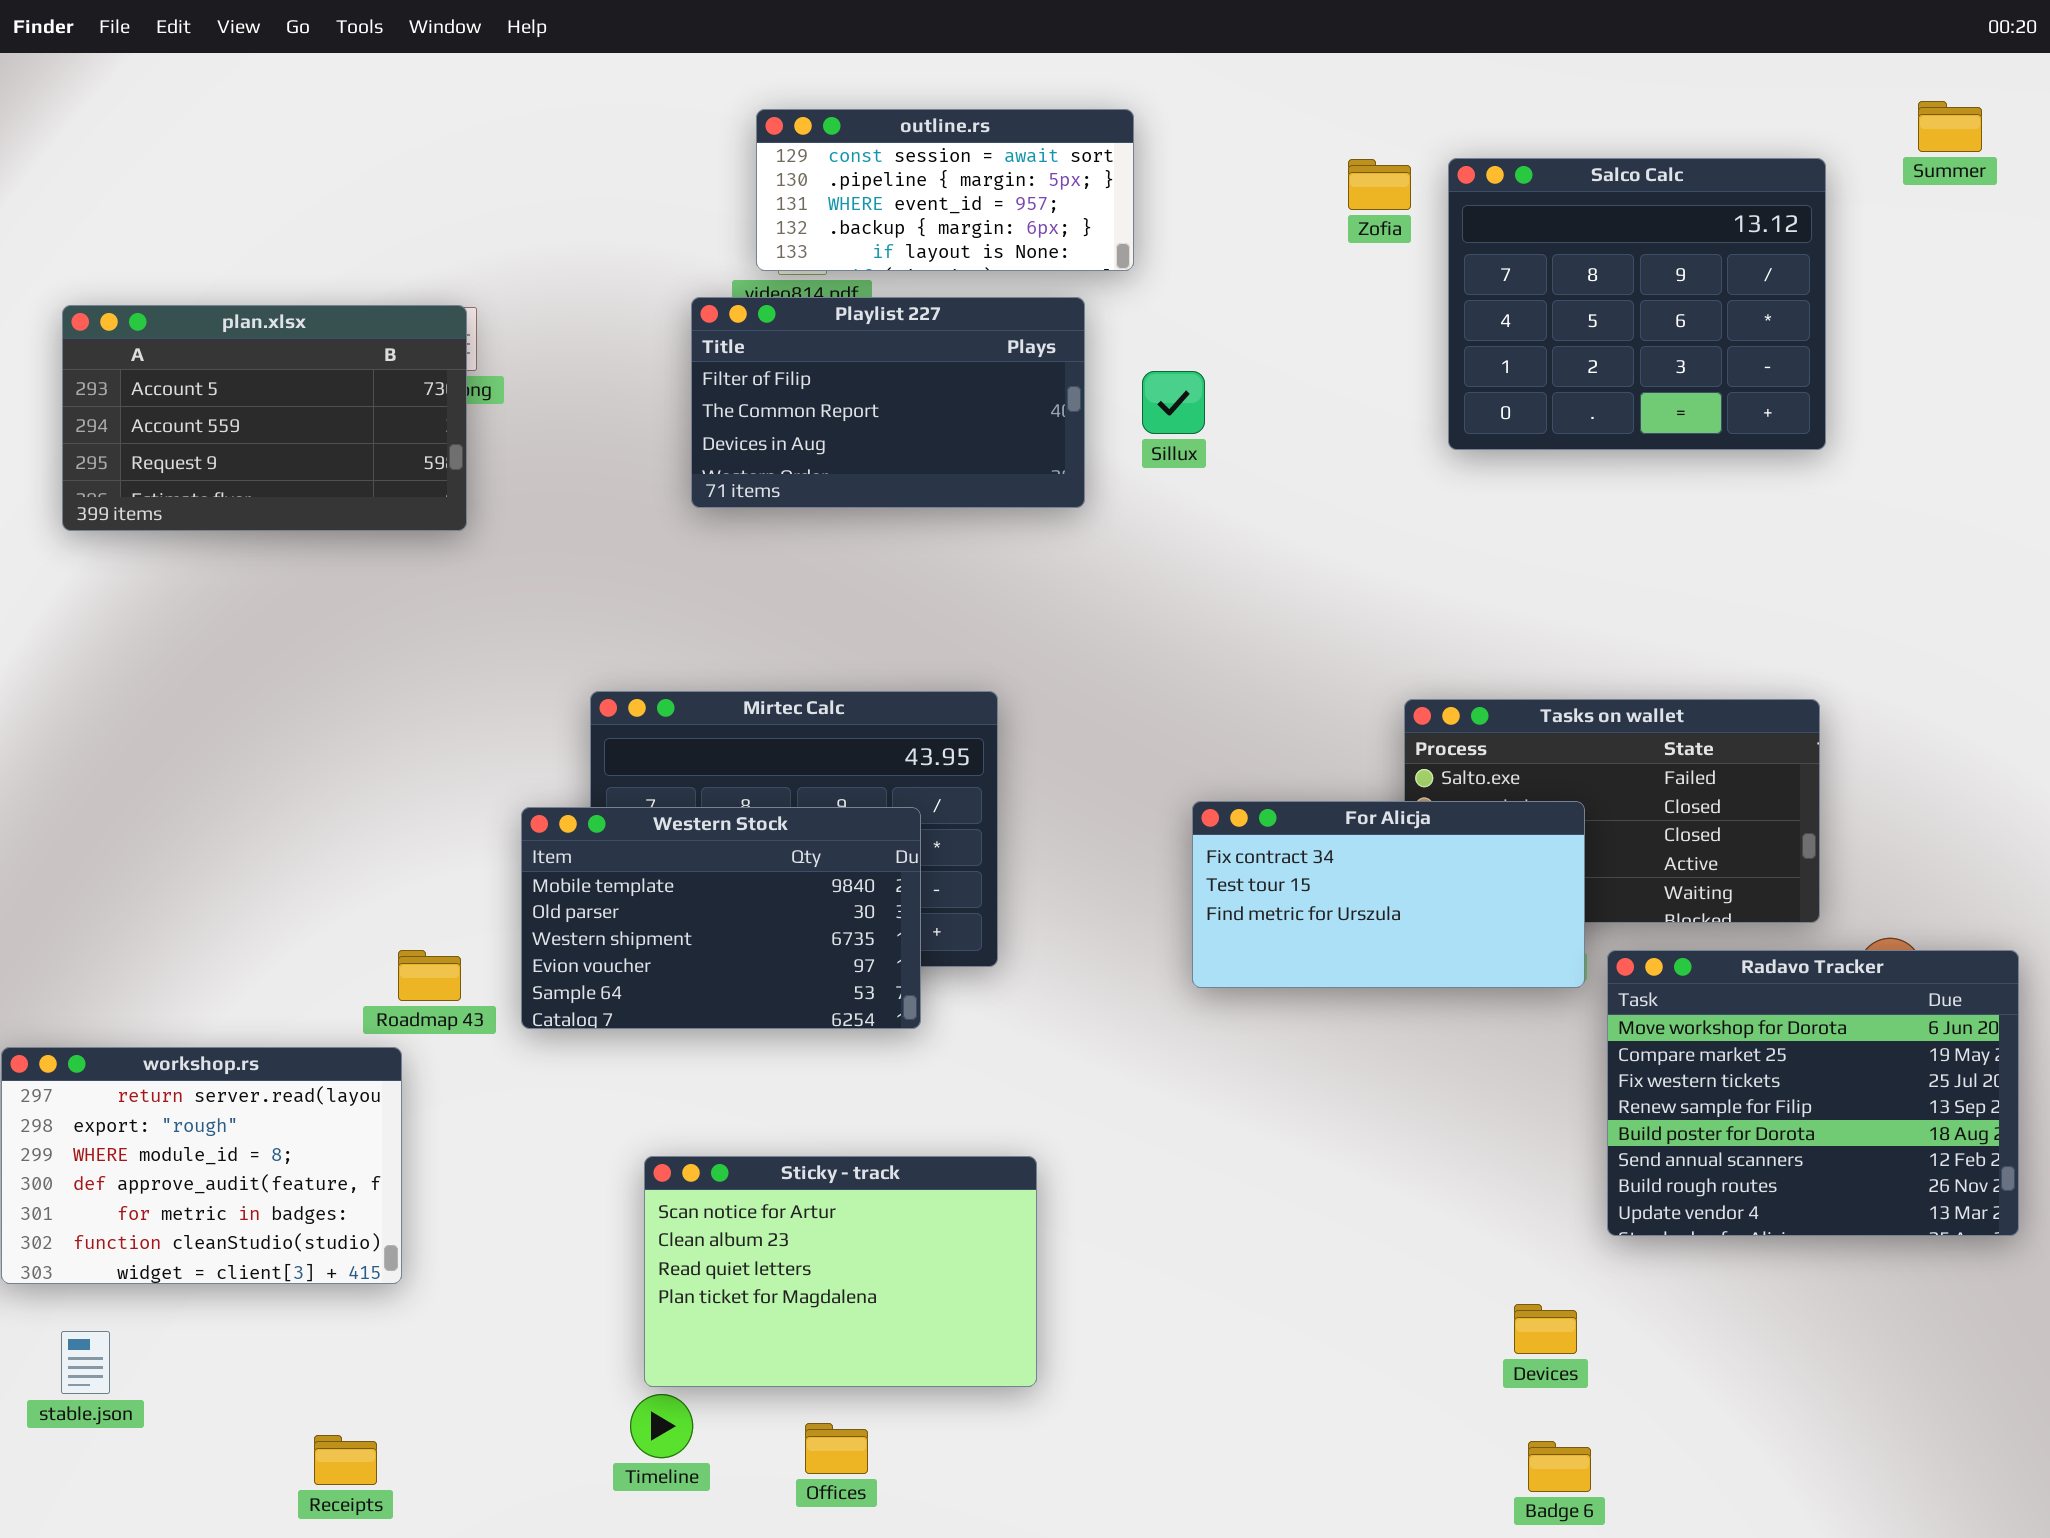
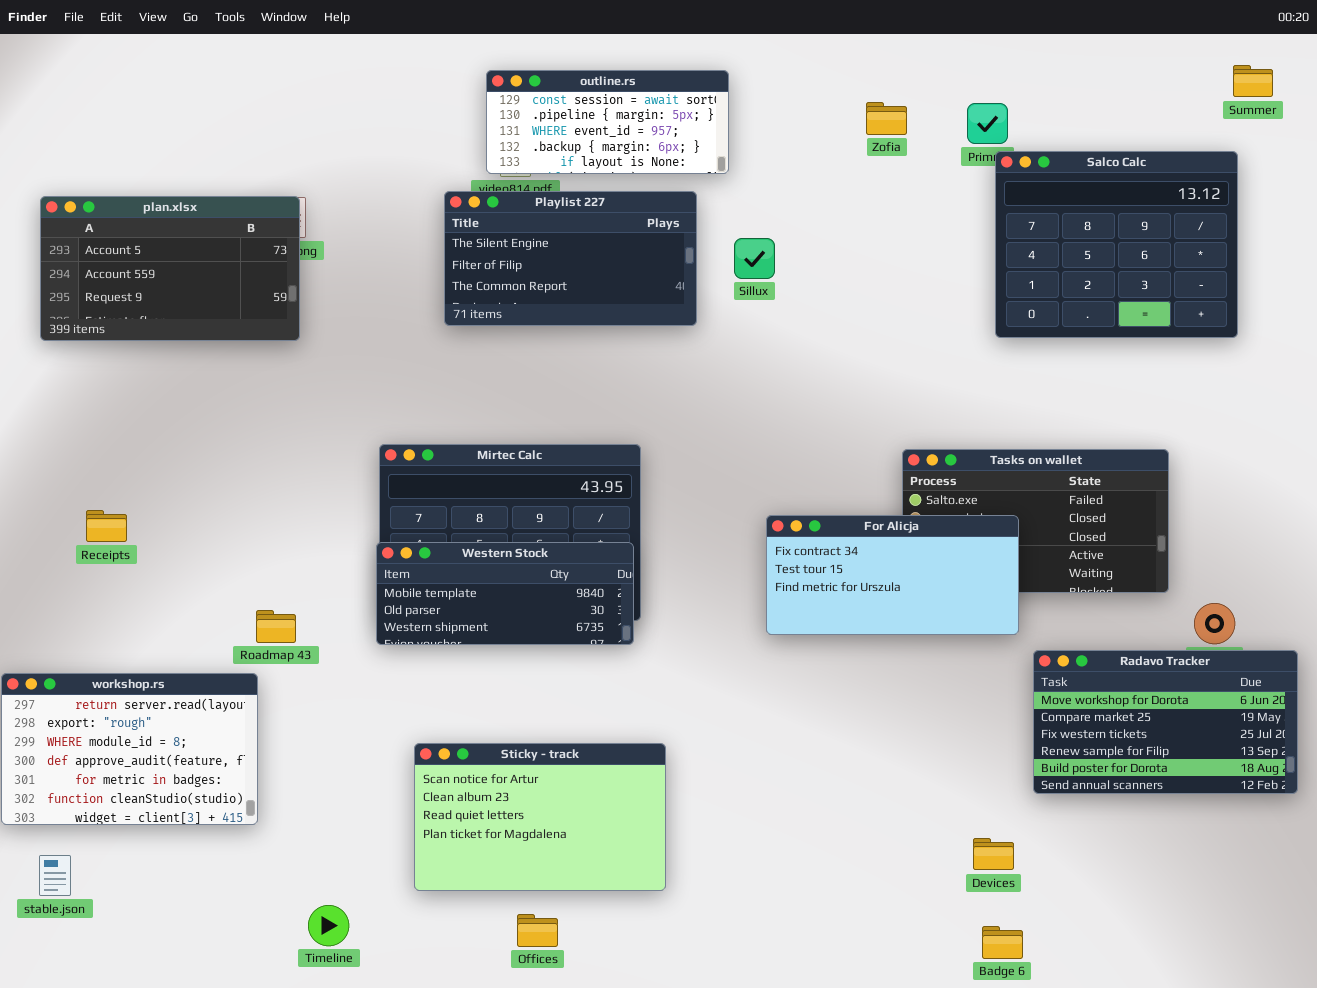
Salco Calc: [1448,158,1826,450] -> [995,151,1238,338], moved
Playlist 227: [691,297,1085,508] -> [444,191,697,326], scrolled up 1 row
Western Stock: [521,807,921,1029] -> [376,542,634,645], moved, resized
Radavo Tracker: [1607,950,2019,1236] -> [1033,650,1298,794], resized
Timeline: [630,1394,693,1458] -> [308,905,349,946], moved
Receipts: [314,1435,377,1485] -> [86,510,127,542], moved

